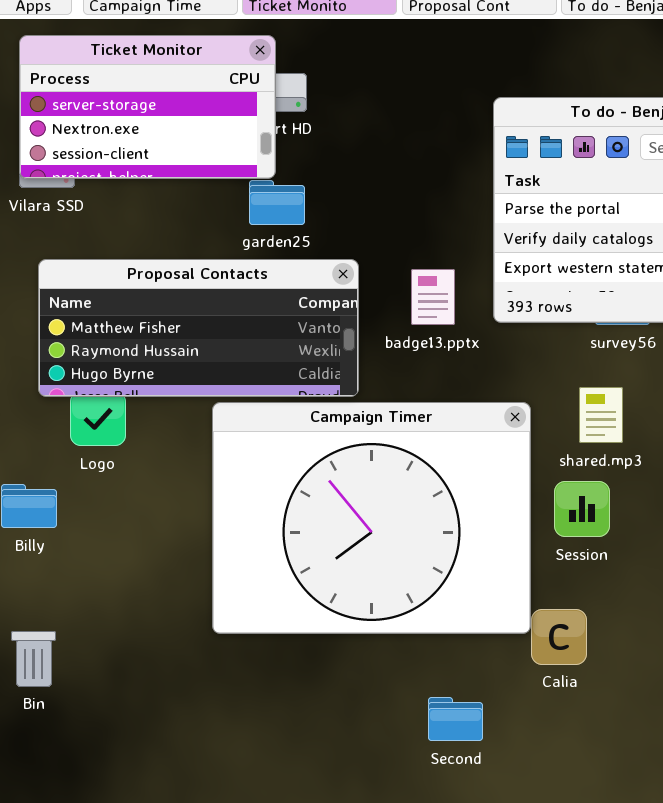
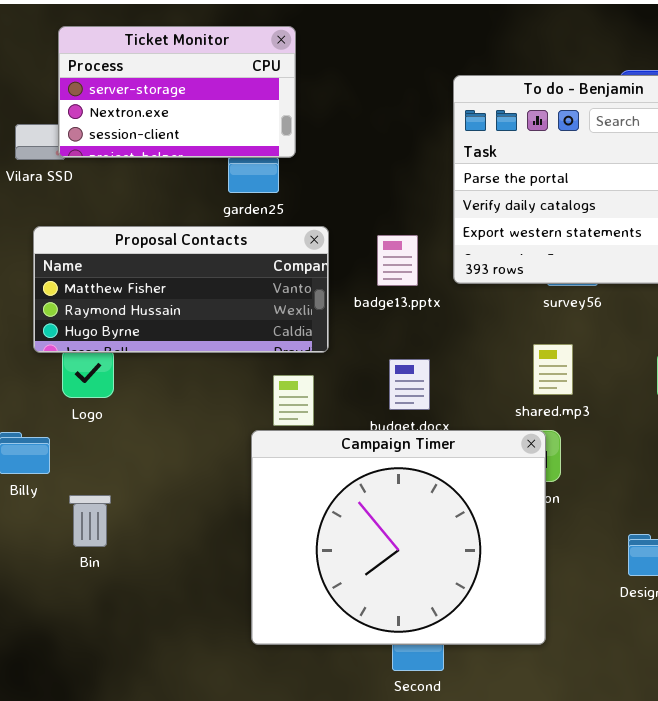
Ticket Monitor: [19,35,276,179] -> [58,26,296,158], moved
Campaign Timer: [212,402,531,634] -> [251,430,546,645], moved
Bin: [11,631,56,687] -> [69,495,111,547], moved

